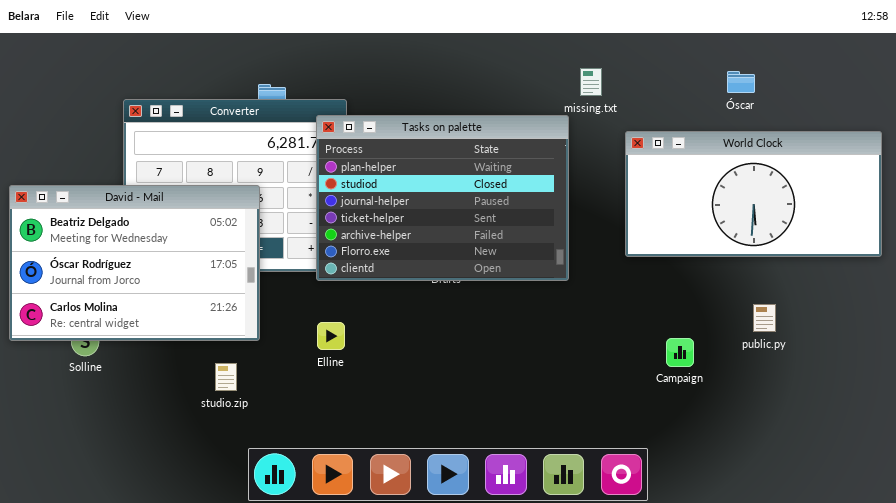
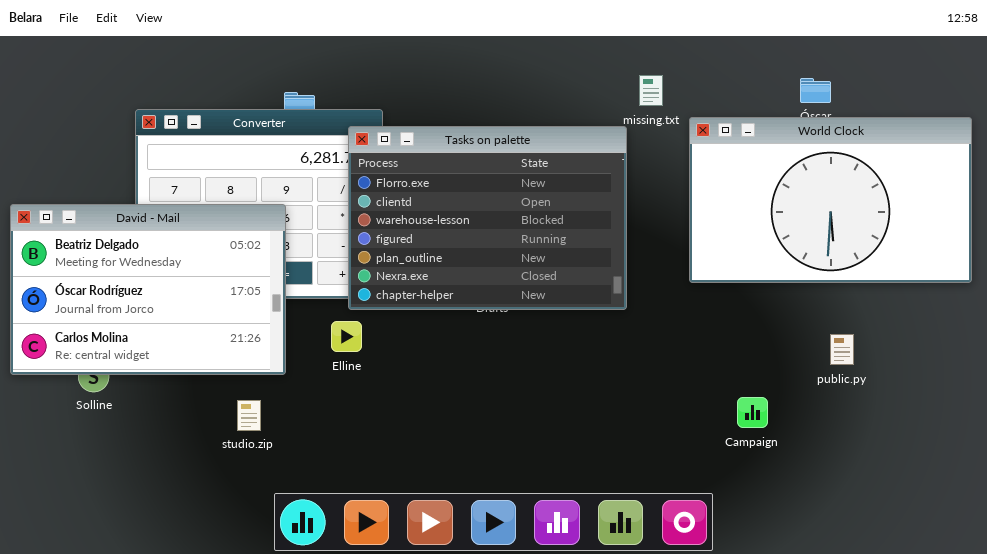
Tasks on palette: [316,115,569,281] -> [348,126,627,310], scrolled down 5 rows
World Clock: [625,131,882,257] -> [689,117,972,283], resized
Elline: [317,322,345,350] -> [331,321,362,352], moved
Campaign: [666,338,694,367] -> [737,397,768,428], moved

